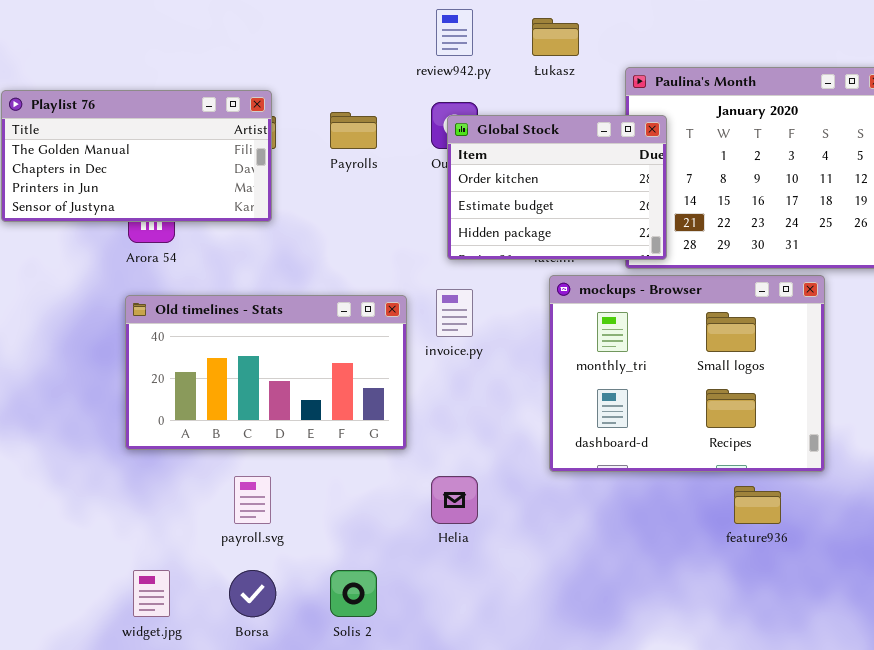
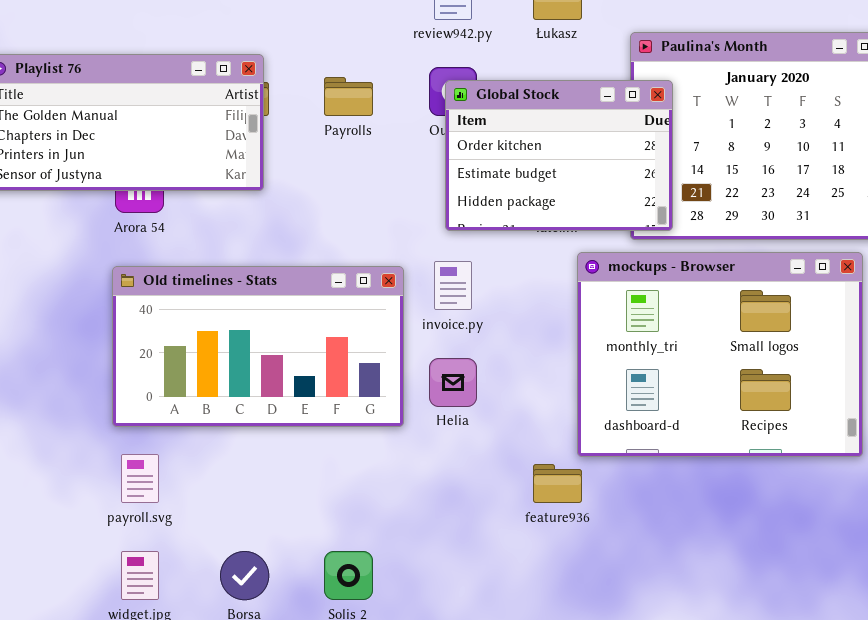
mockups - Browser: [549,275,825,472] -> [577,252,863,457], moved
payroll.svg: [234,476,271,524] -> [121,454,159,503], moved
Helia: [431,476,478,524] -> [429,358,477,407], moved
feature936: [734,486,781,524] -> [533,464,582,503], moved

